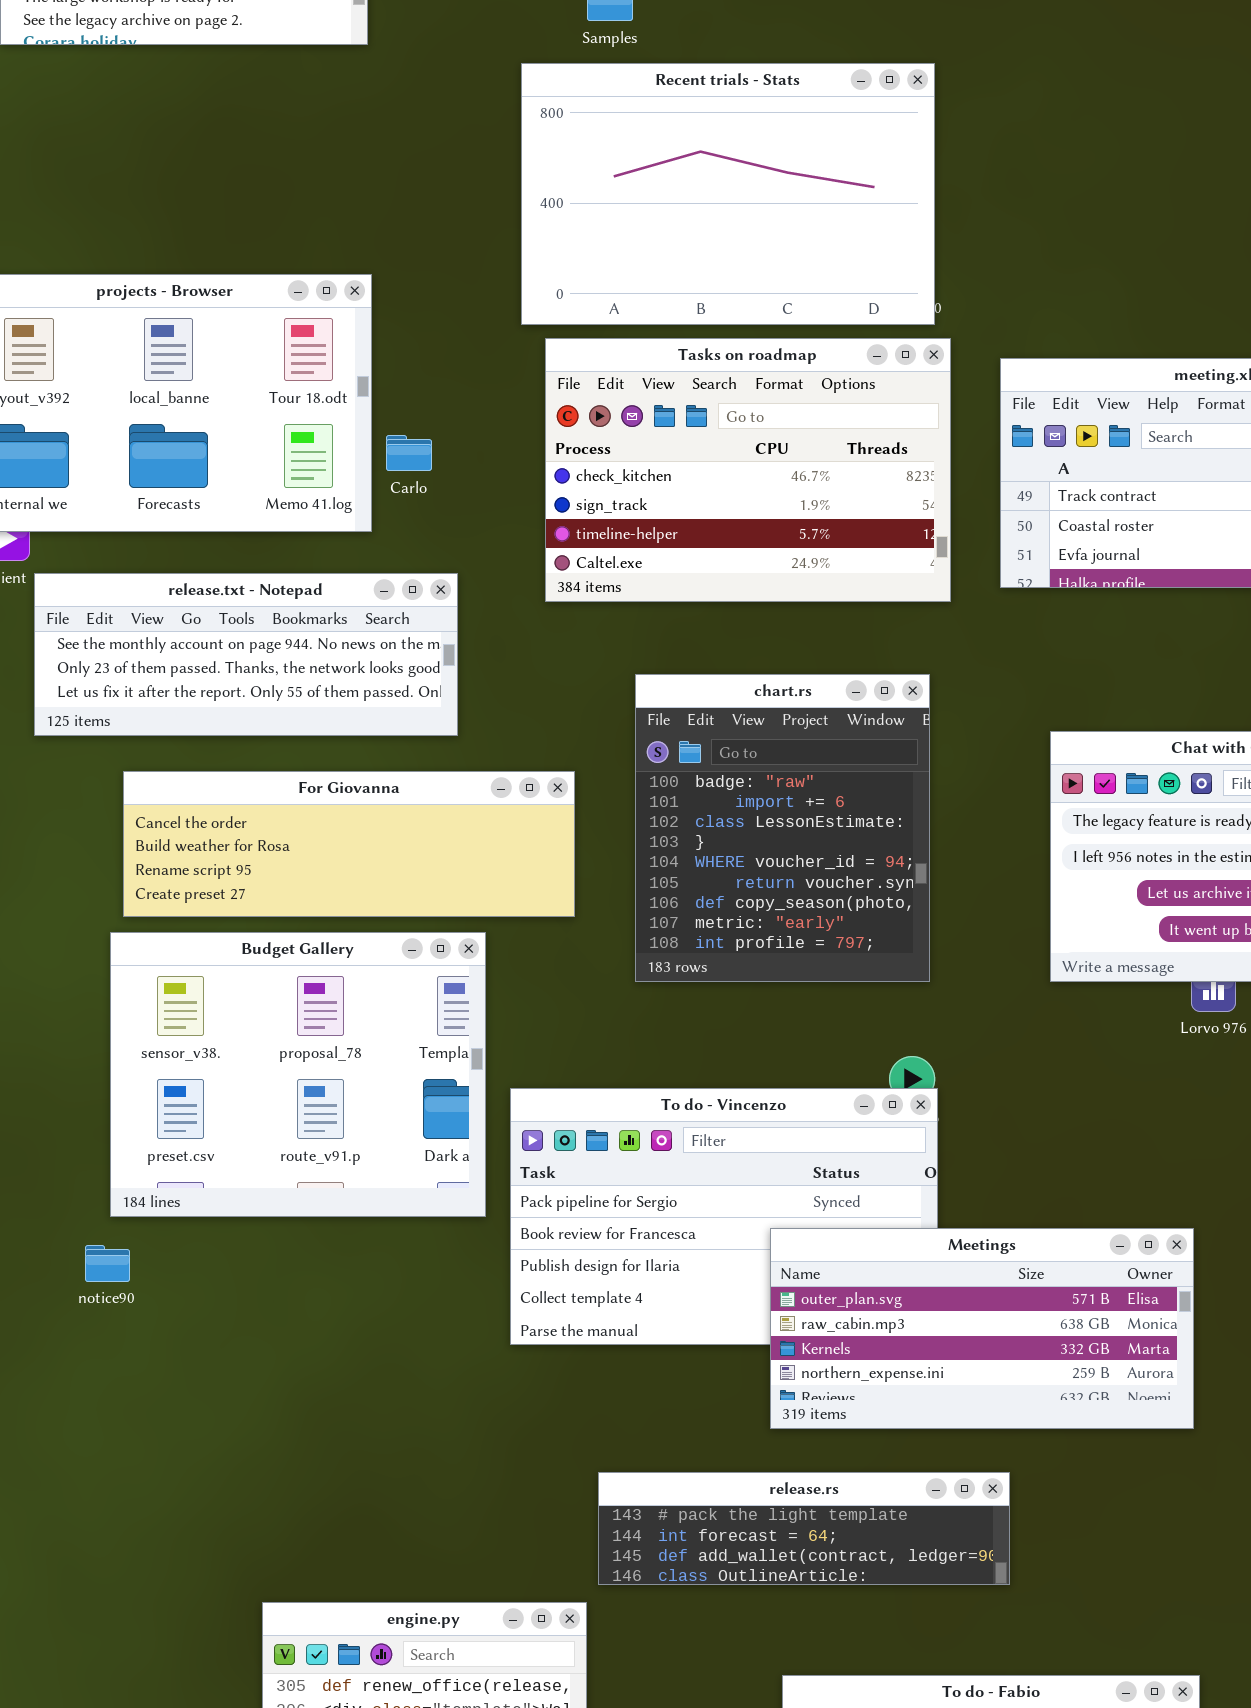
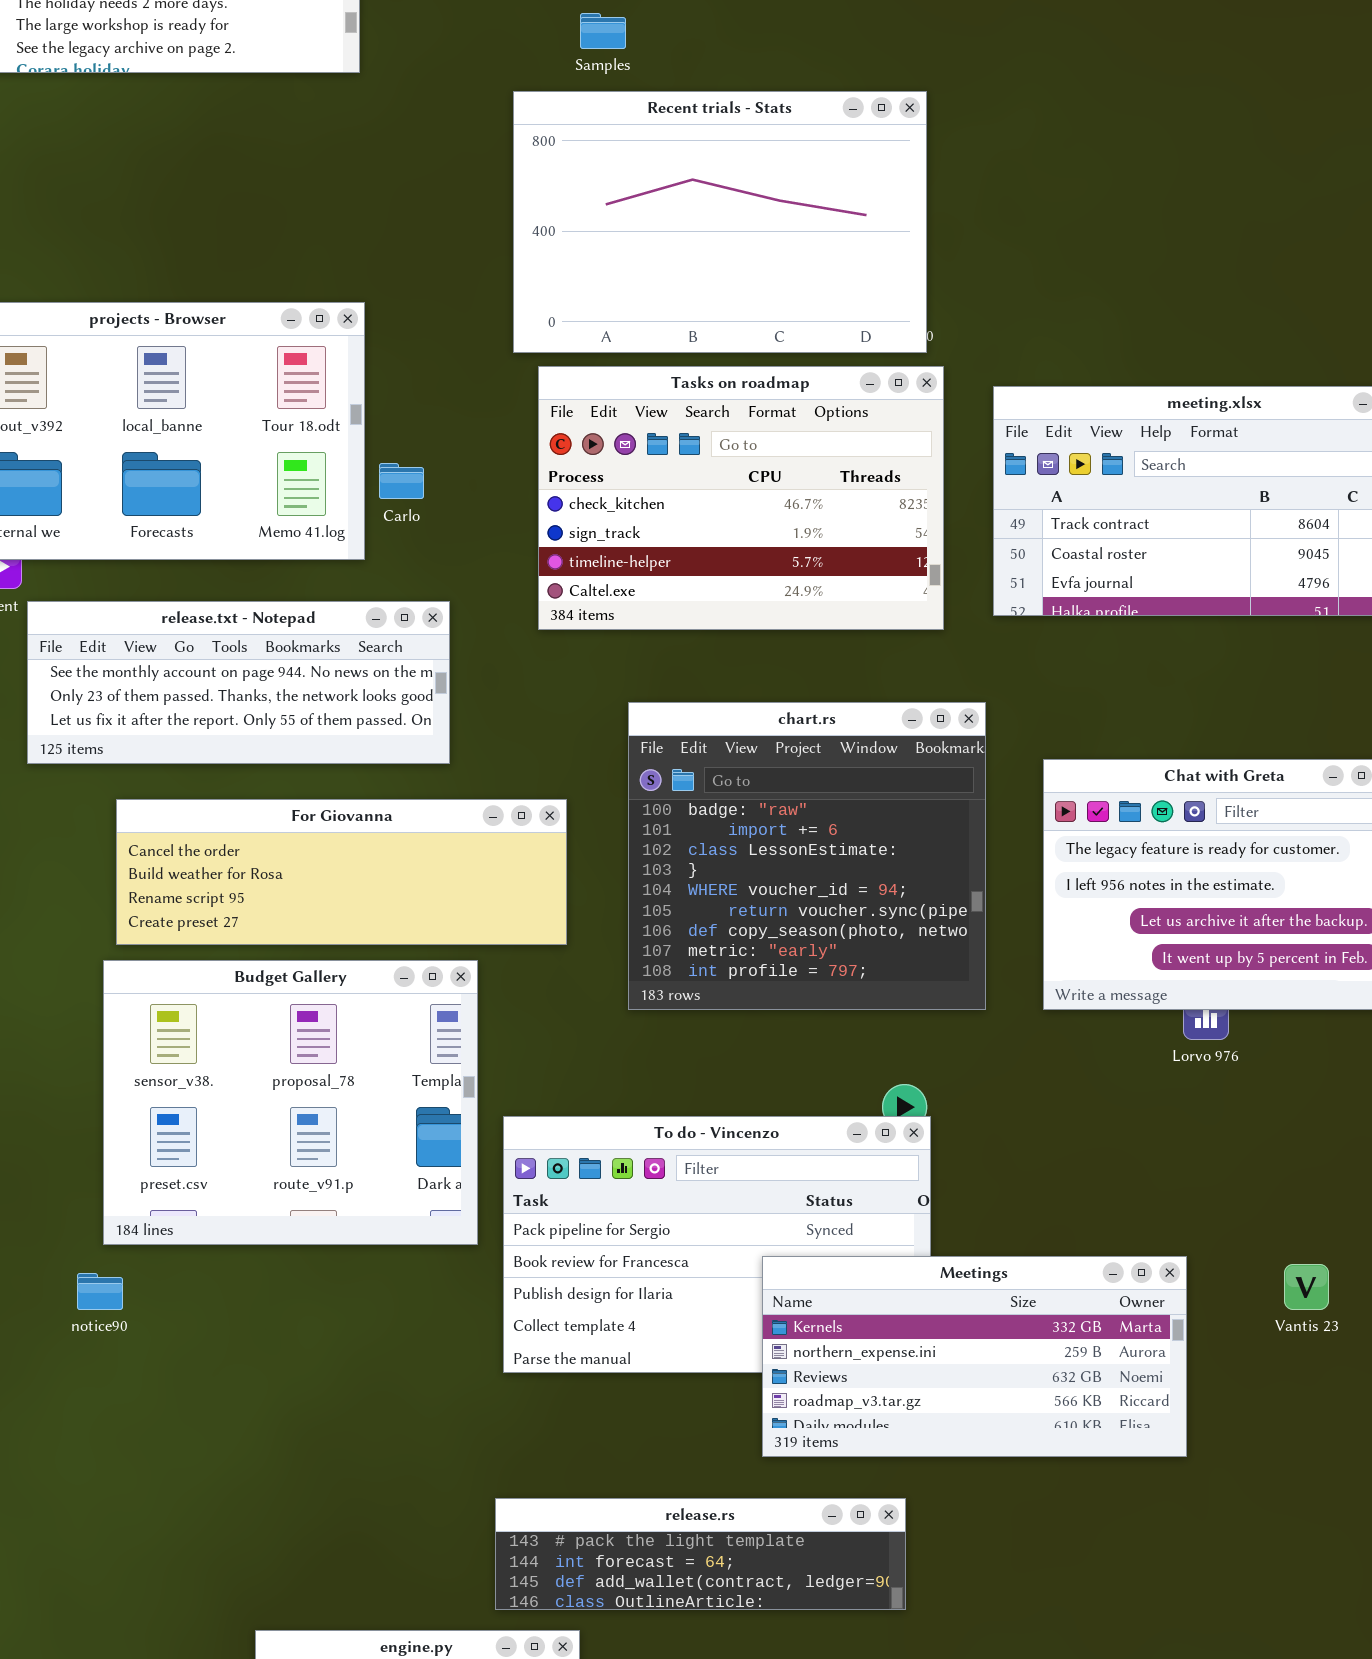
chart.rs: [635,674,930,982] -> [628,702,986,1010], resized
Meetings: [770,1228,1194,1429] -> [762,1256,1187,1457], scrolled down 2 rows
release.rs: [598,1472,1010,1585] -> [495,1498,906,1610], moved

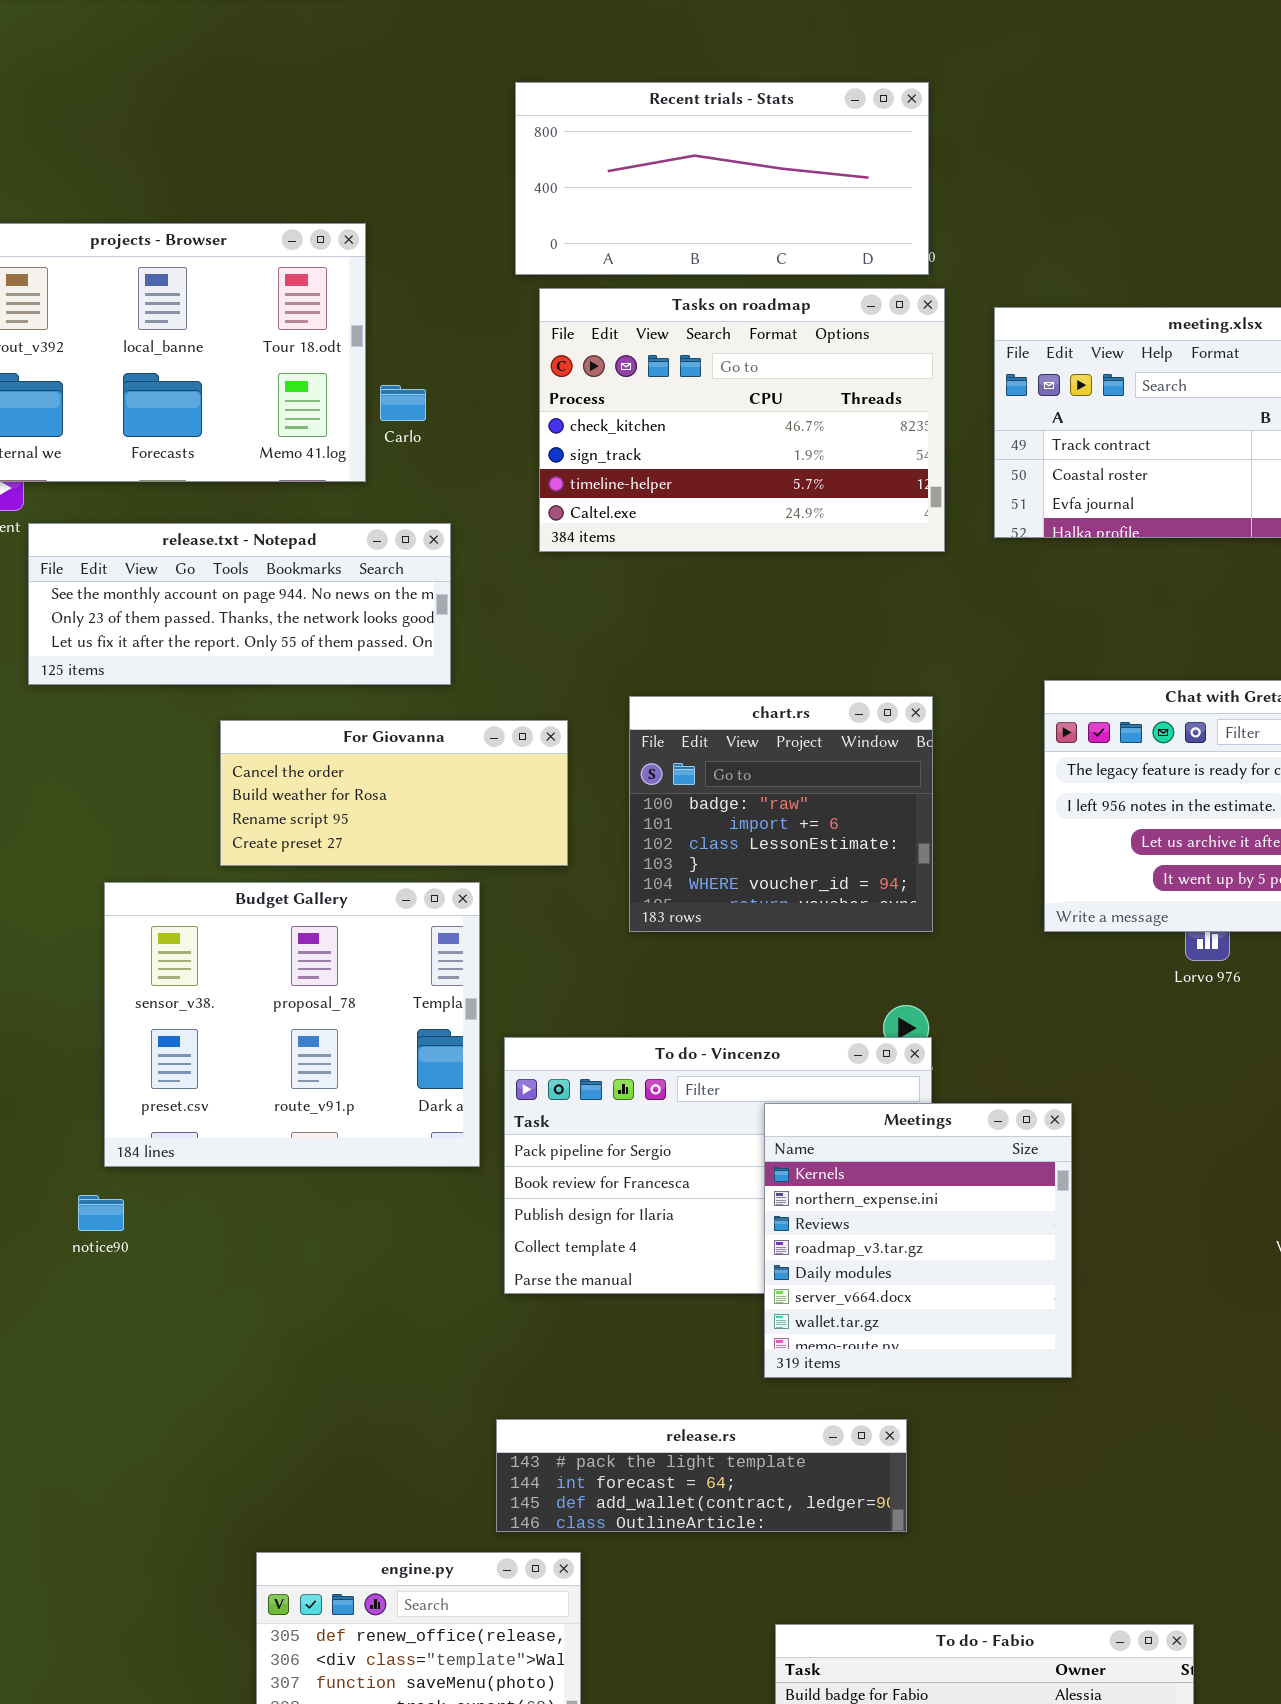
Recent trials - Stats: [513,91,927,353] -> [515,82,929,275], resized
chart.rs: [628,702,986,1010] -> [629,696,933,932], resized
For Giovanna: [116,799,567,945] -> [220,720,568,866], resized
Meetings: [762,1256,1187,1457] -> [764,1103,1072,1378], resized

